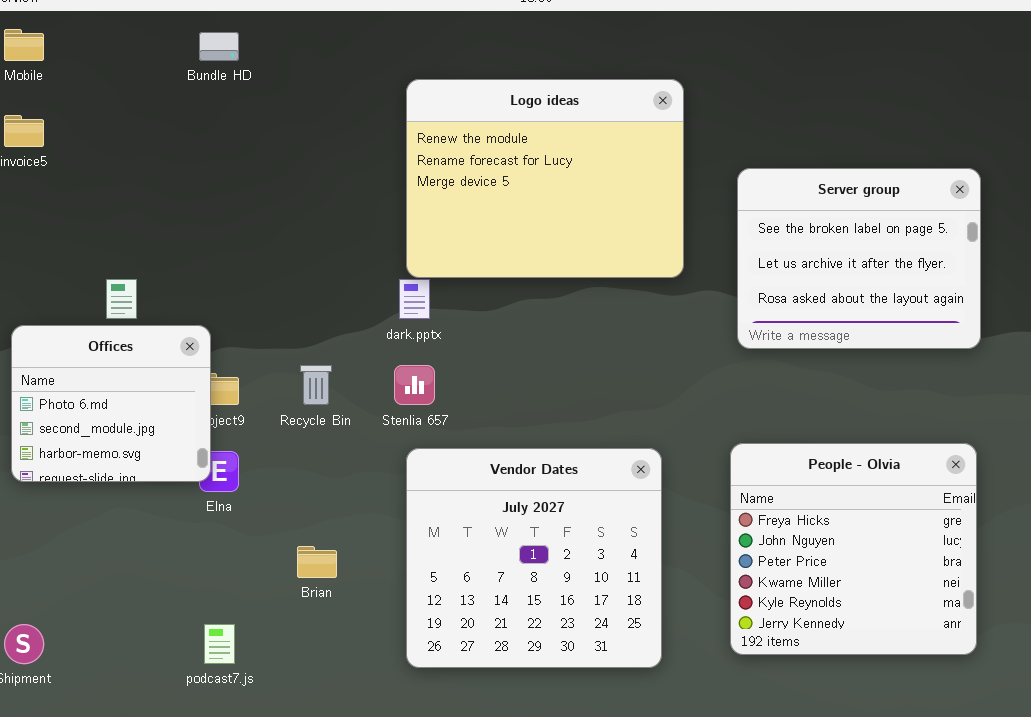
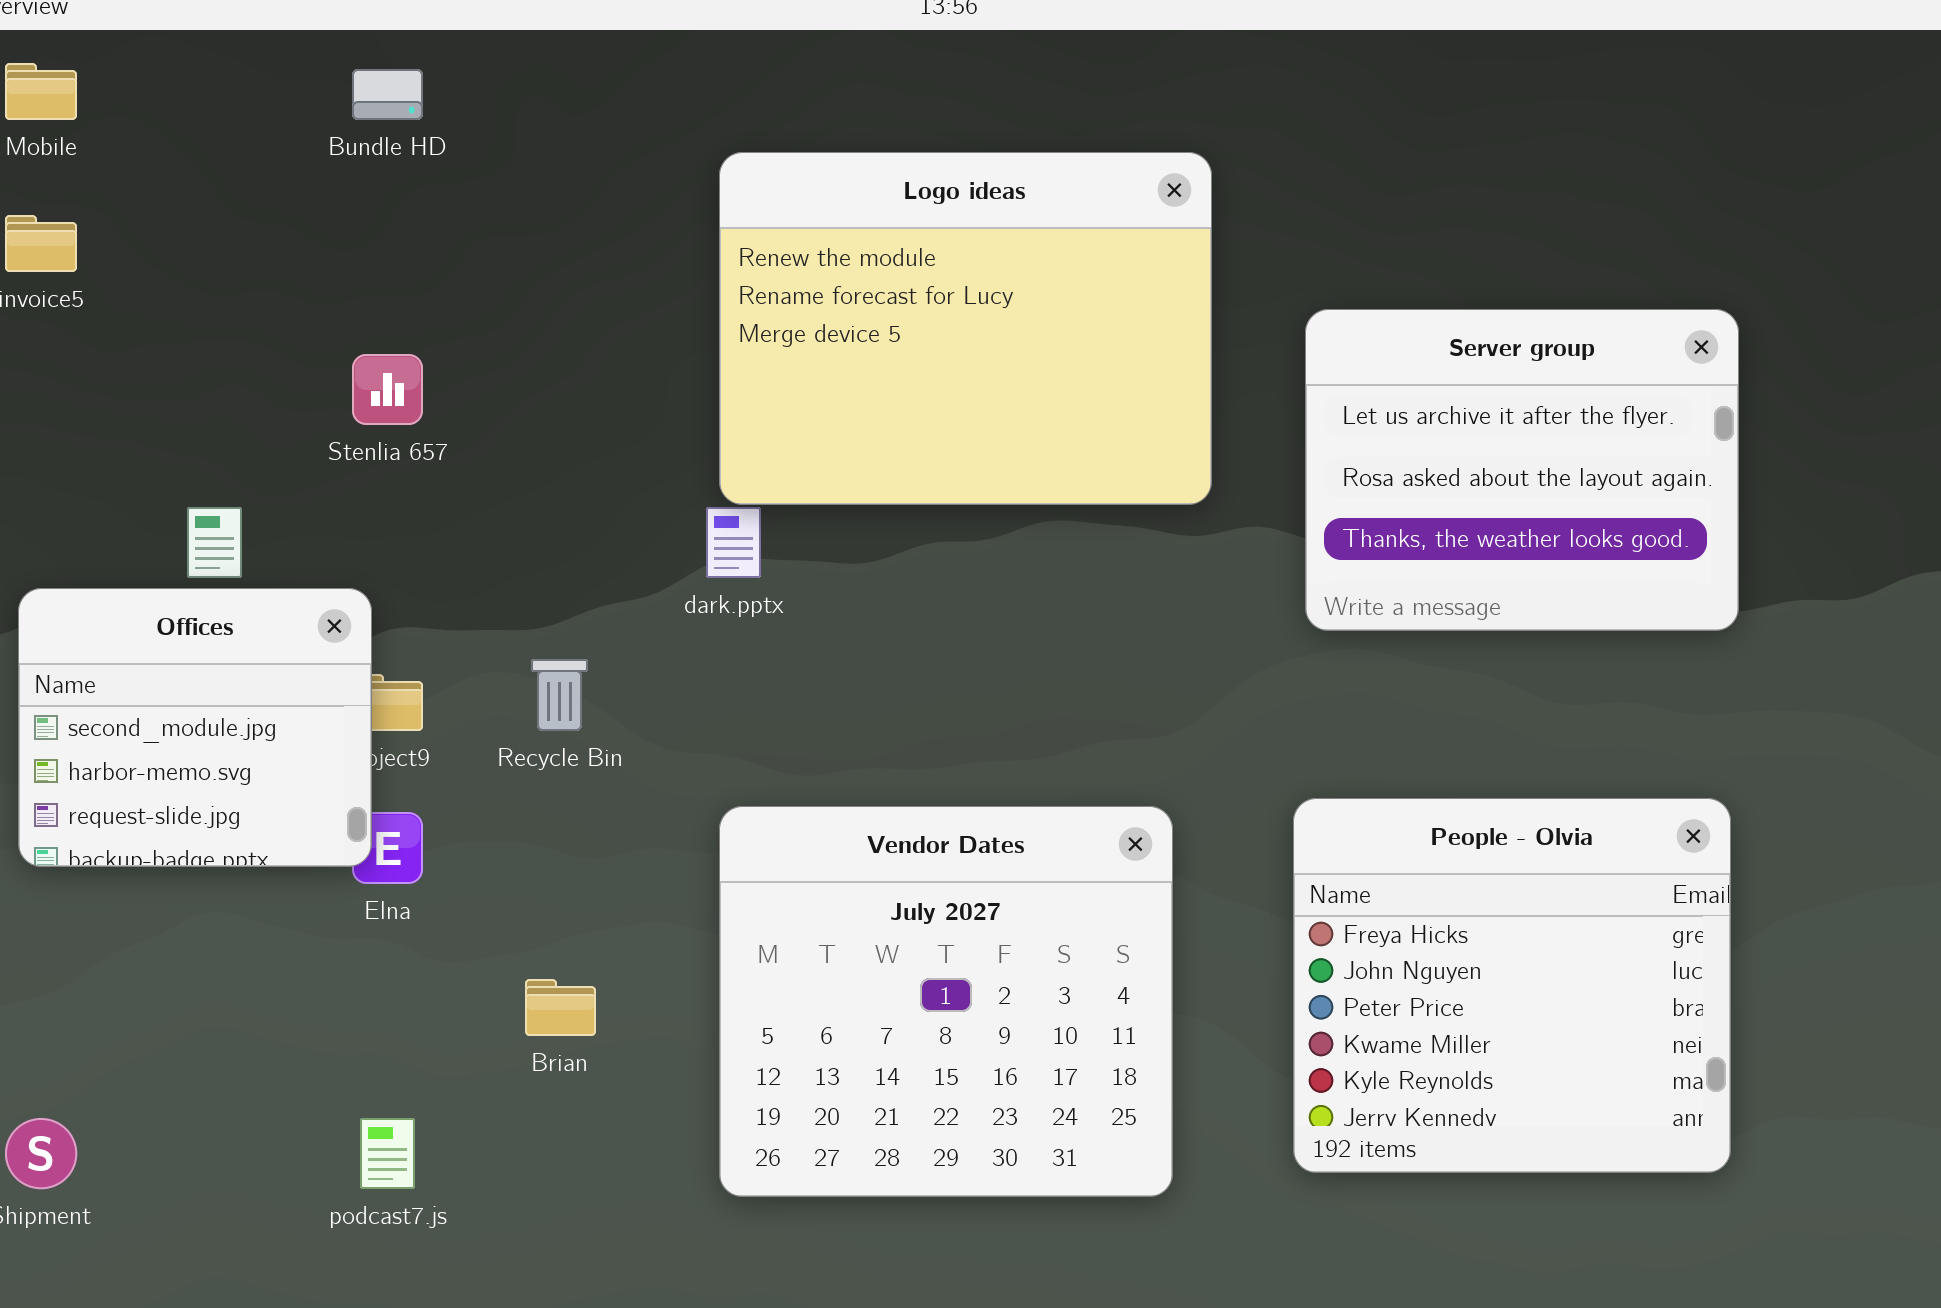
Server group: [737,168,981,349] -> [1305,309,1739,631], scrolled down 1 row
Offices: [11,325,211,482] -> [18,588,372,867], scrolled down 1 row
Stenlia 657: [394,365,435,405] -> [352,354,423,425], moved

